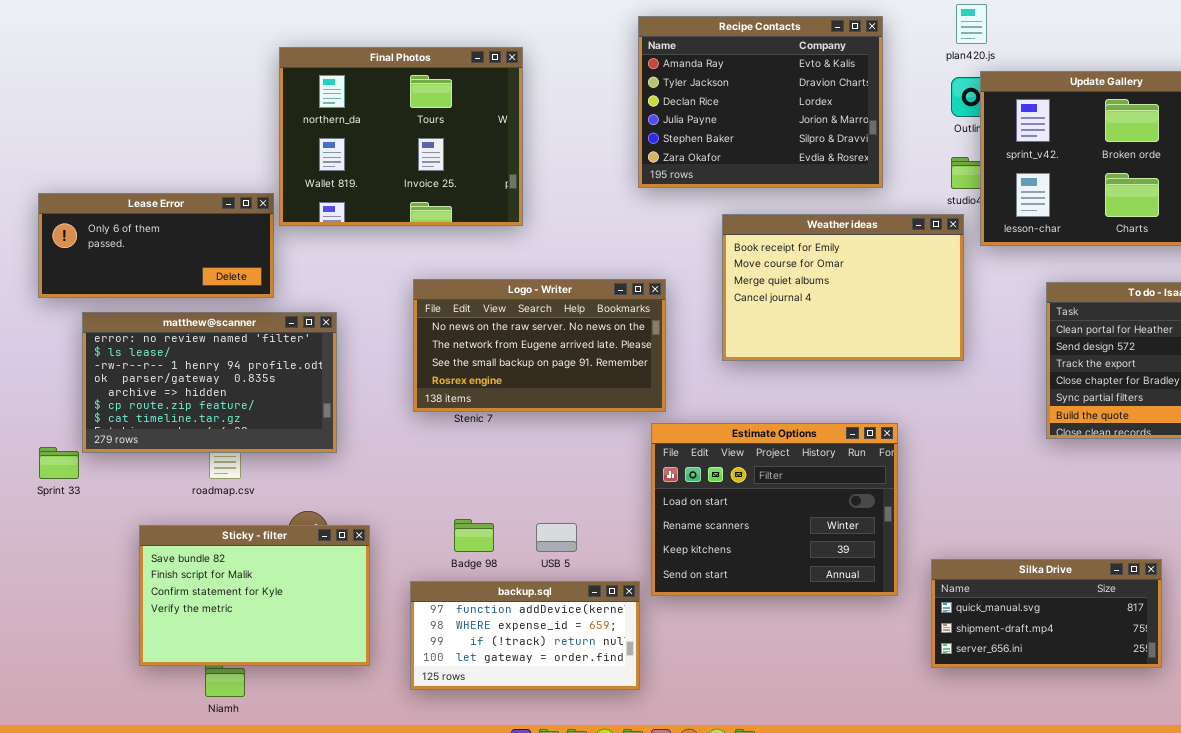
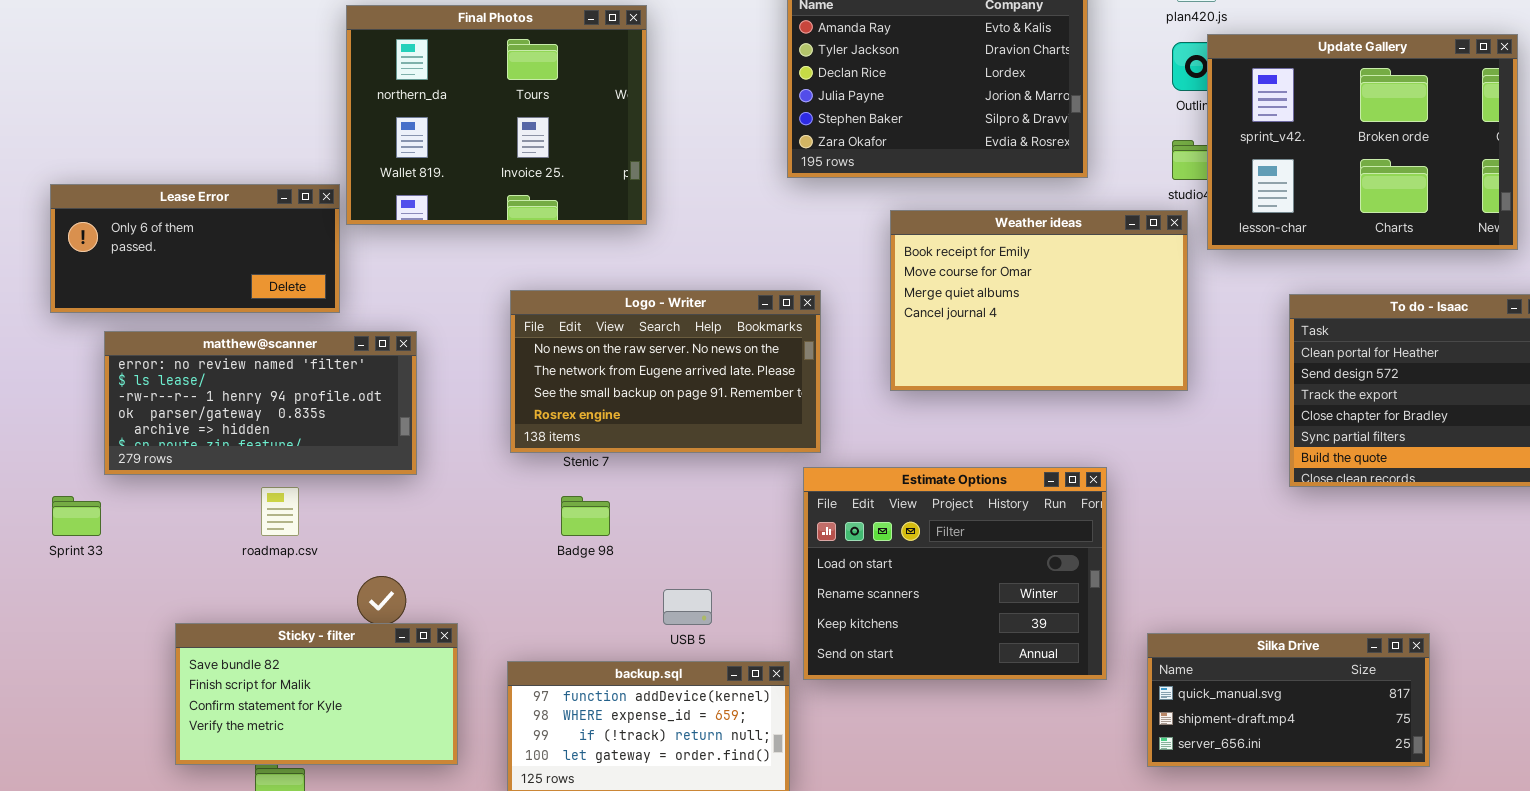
matthew@scanner: [82,312,337,453] -> [104,331,417,475], resized
Badge 98: [454,519,494,552] -> [561,496,610,536], moved
Sticky - filter: [139,525,370,666] -> [175,623,458,765], resized

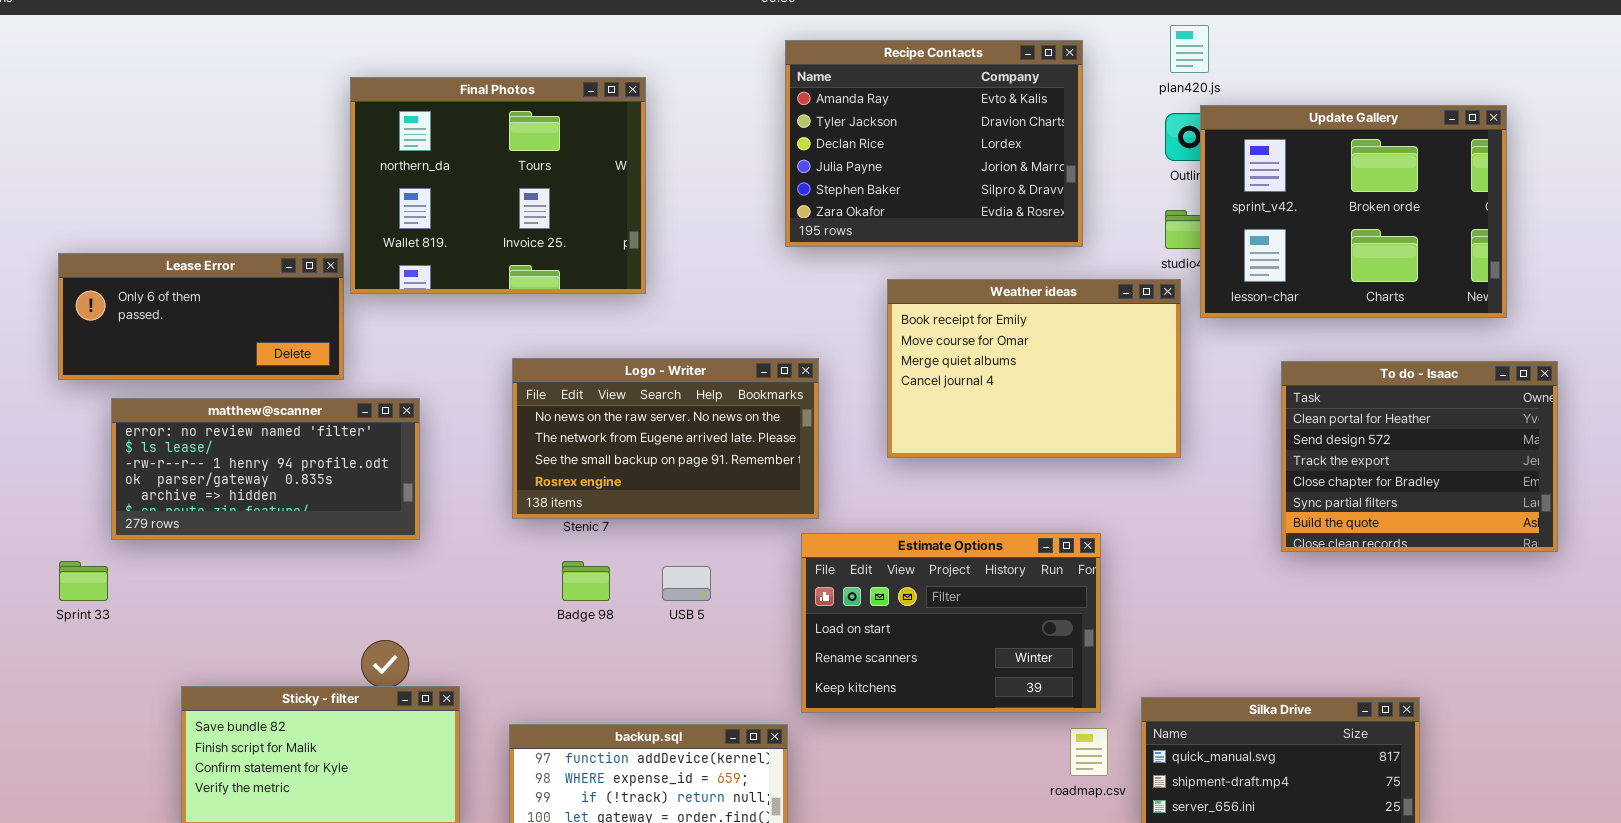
Estimate Options: [803,467,1107,680] -> [801,533,1101,713], resized
roadmap.csv: [261,487,299,536] -> [1070,728,1108,776], moved
USB 5: [663,589,712,625] -> [662,566,711,601], moved

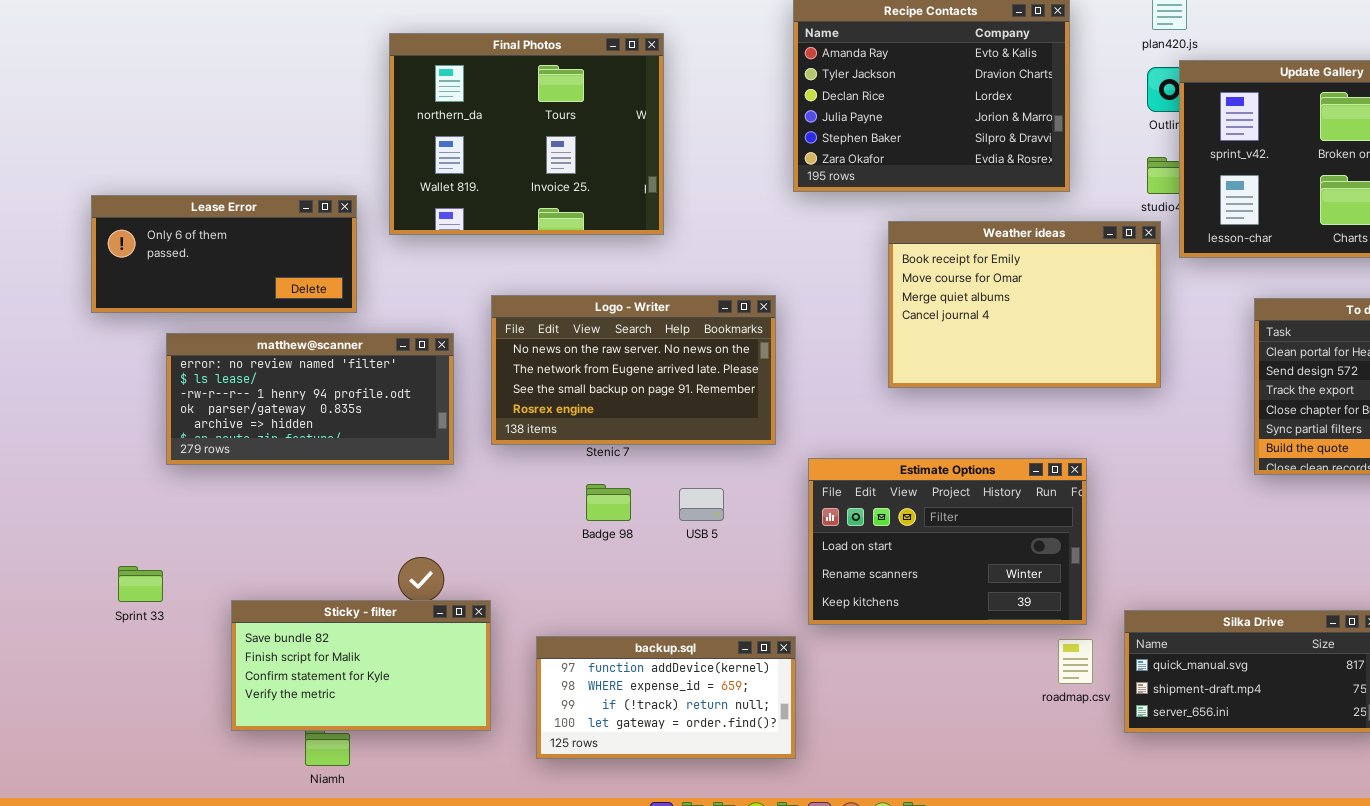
Lease Error: [58,253,344,380] -> [91,195,357,313], moved
Logo - Writer: [512,358,819,519] -> [491,295,776,445], moved
Sprint 33: [59,561,108,601] -> [118,566,163,602], moved

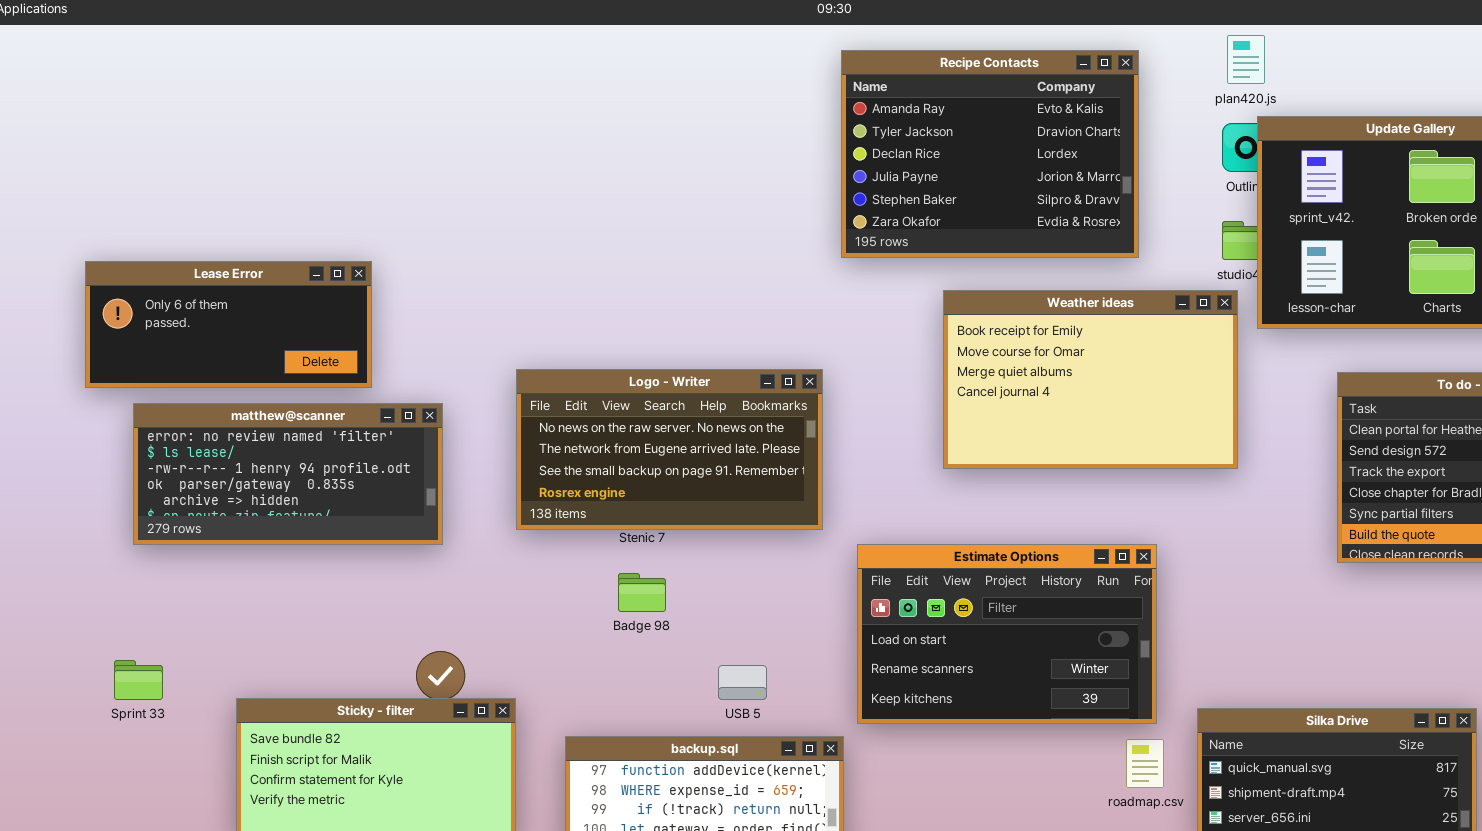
Final Photos: [389,33,664,235] -> none, closed
matthew@scanner: [166,333,454,465] -> [133,403,443,545], moved
USB 5: [679,488,724,521] -> [718,665,767,700], moved

